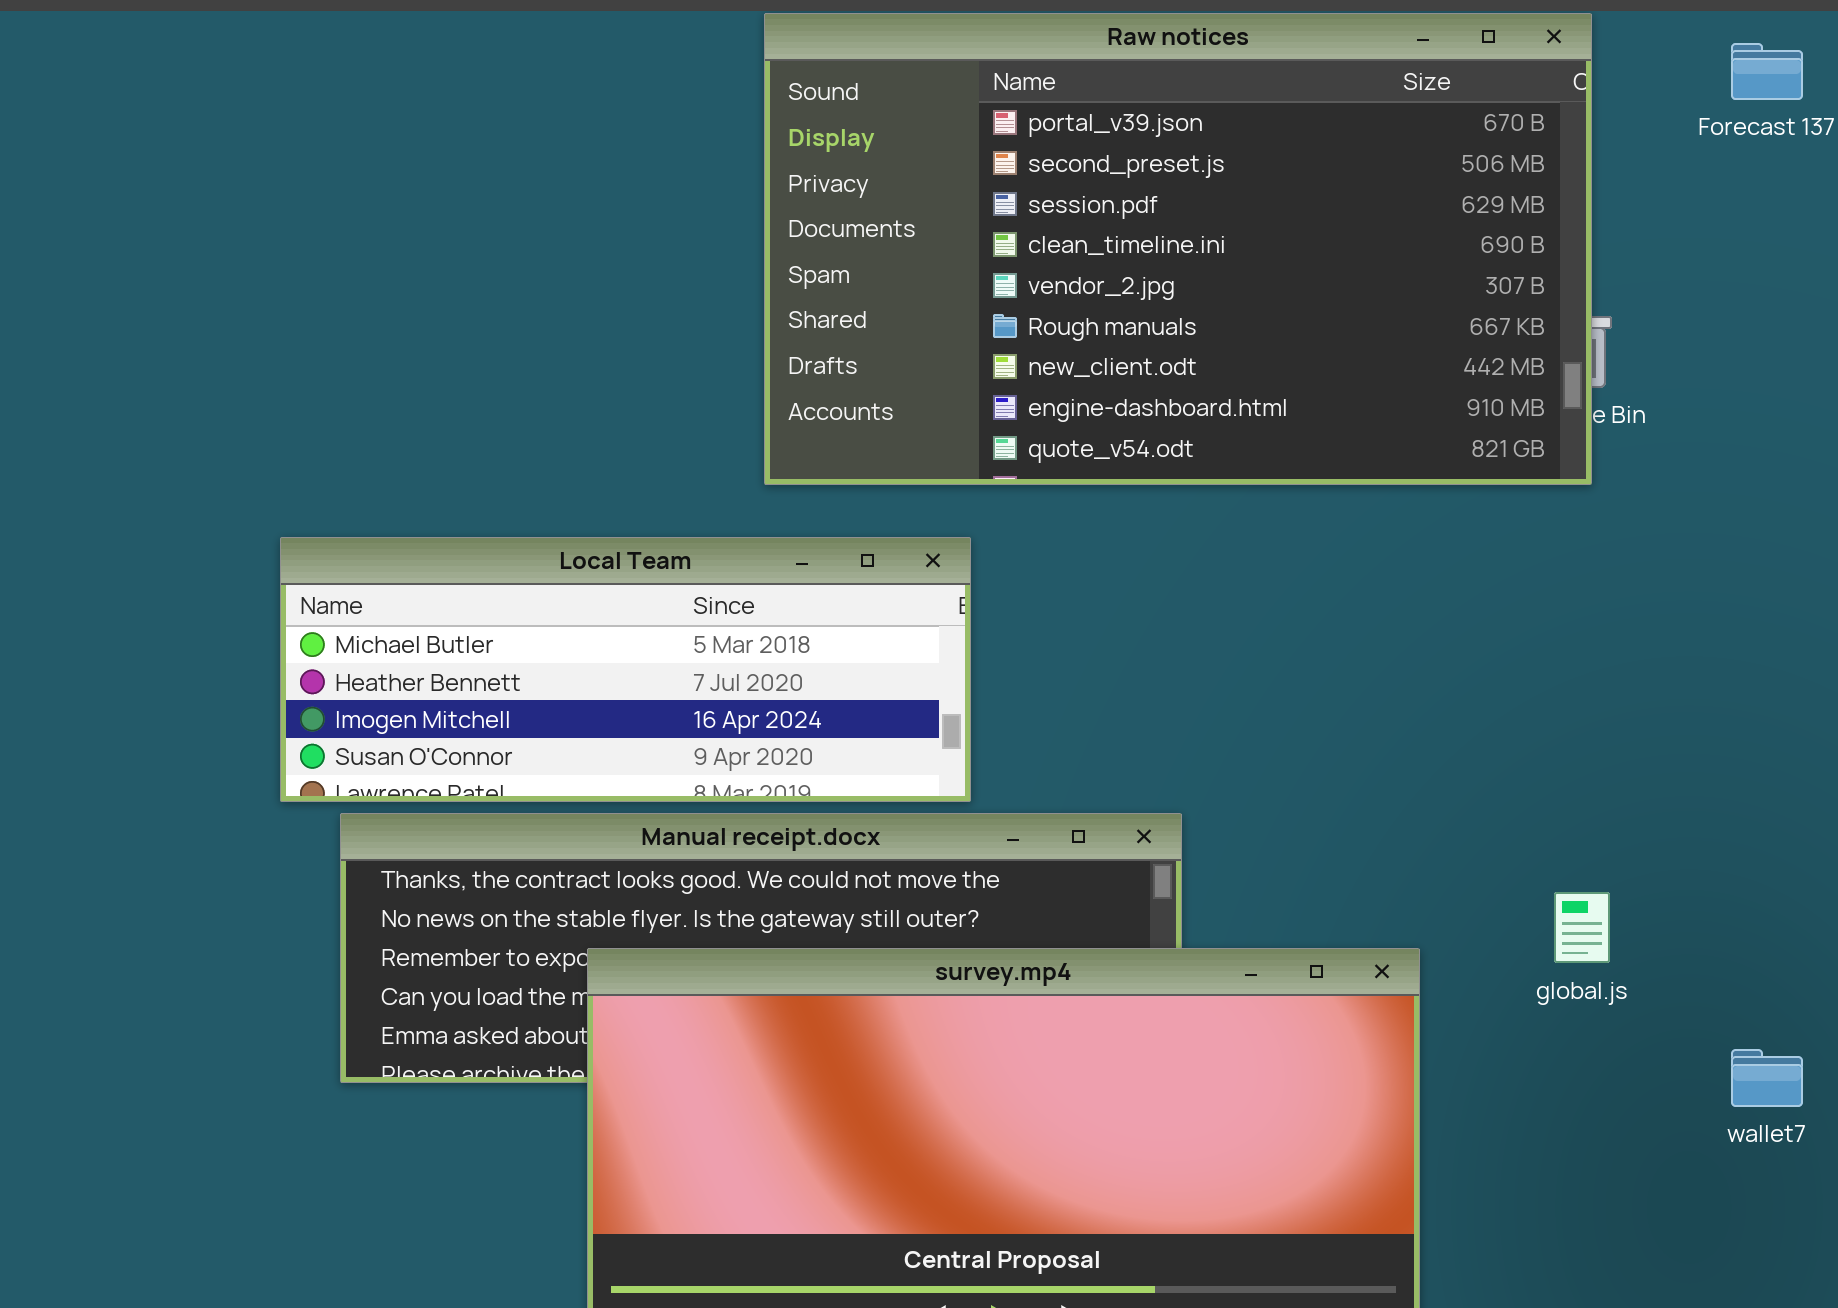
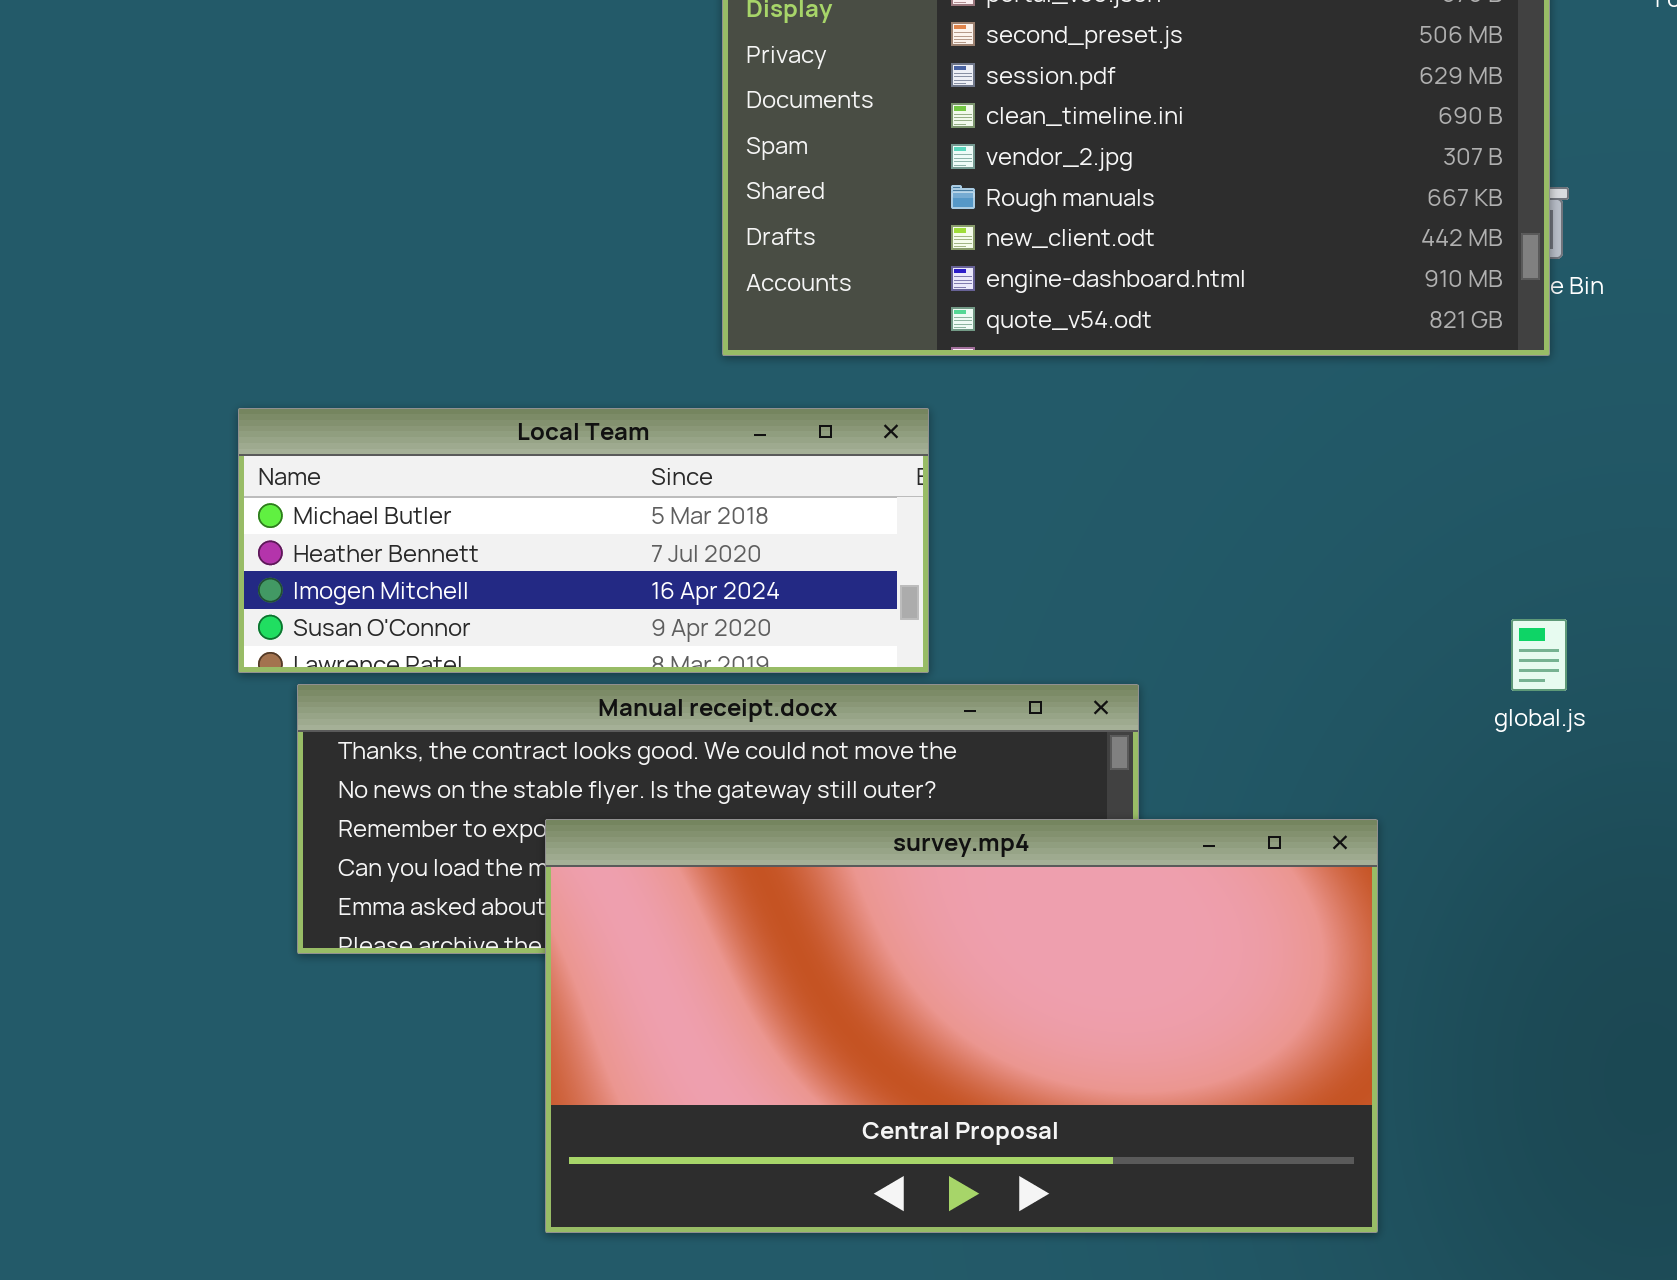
global.js: [1554,892,1610,963] -> [1511,619,1567,691], moved

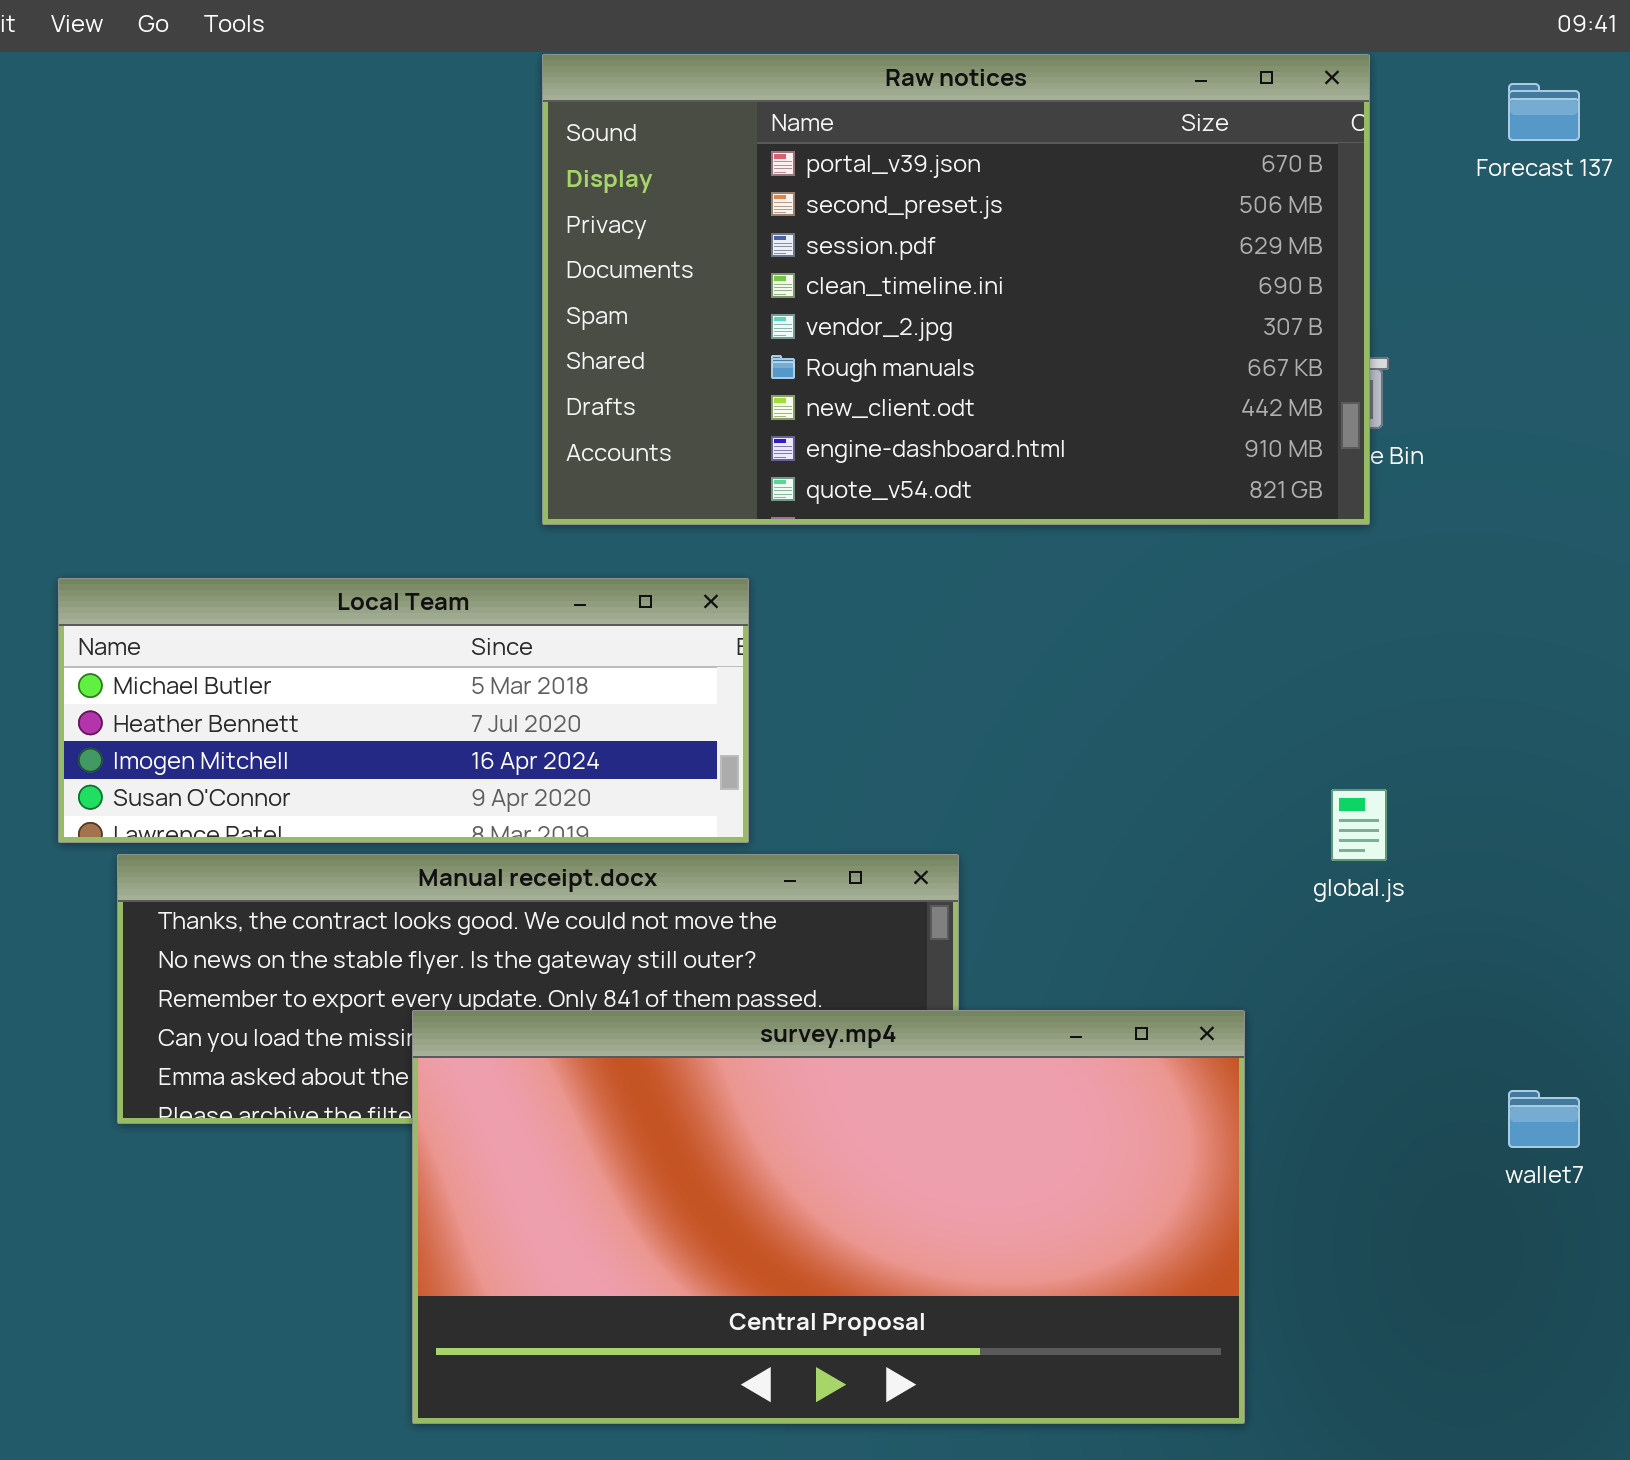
survey.mp4: [545,819,1378,1233] -> [412,1010,1245,1424], moved

